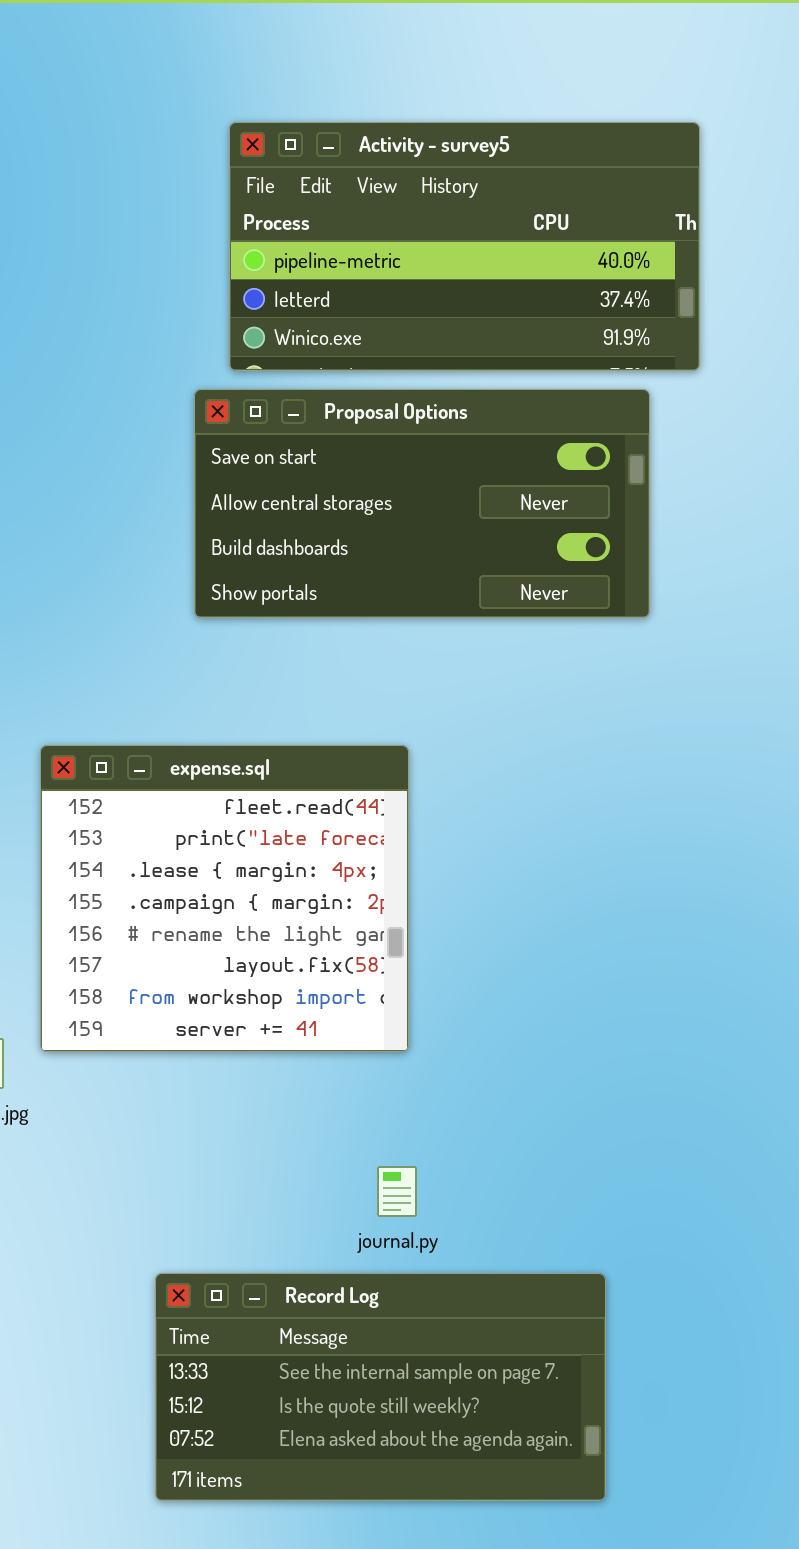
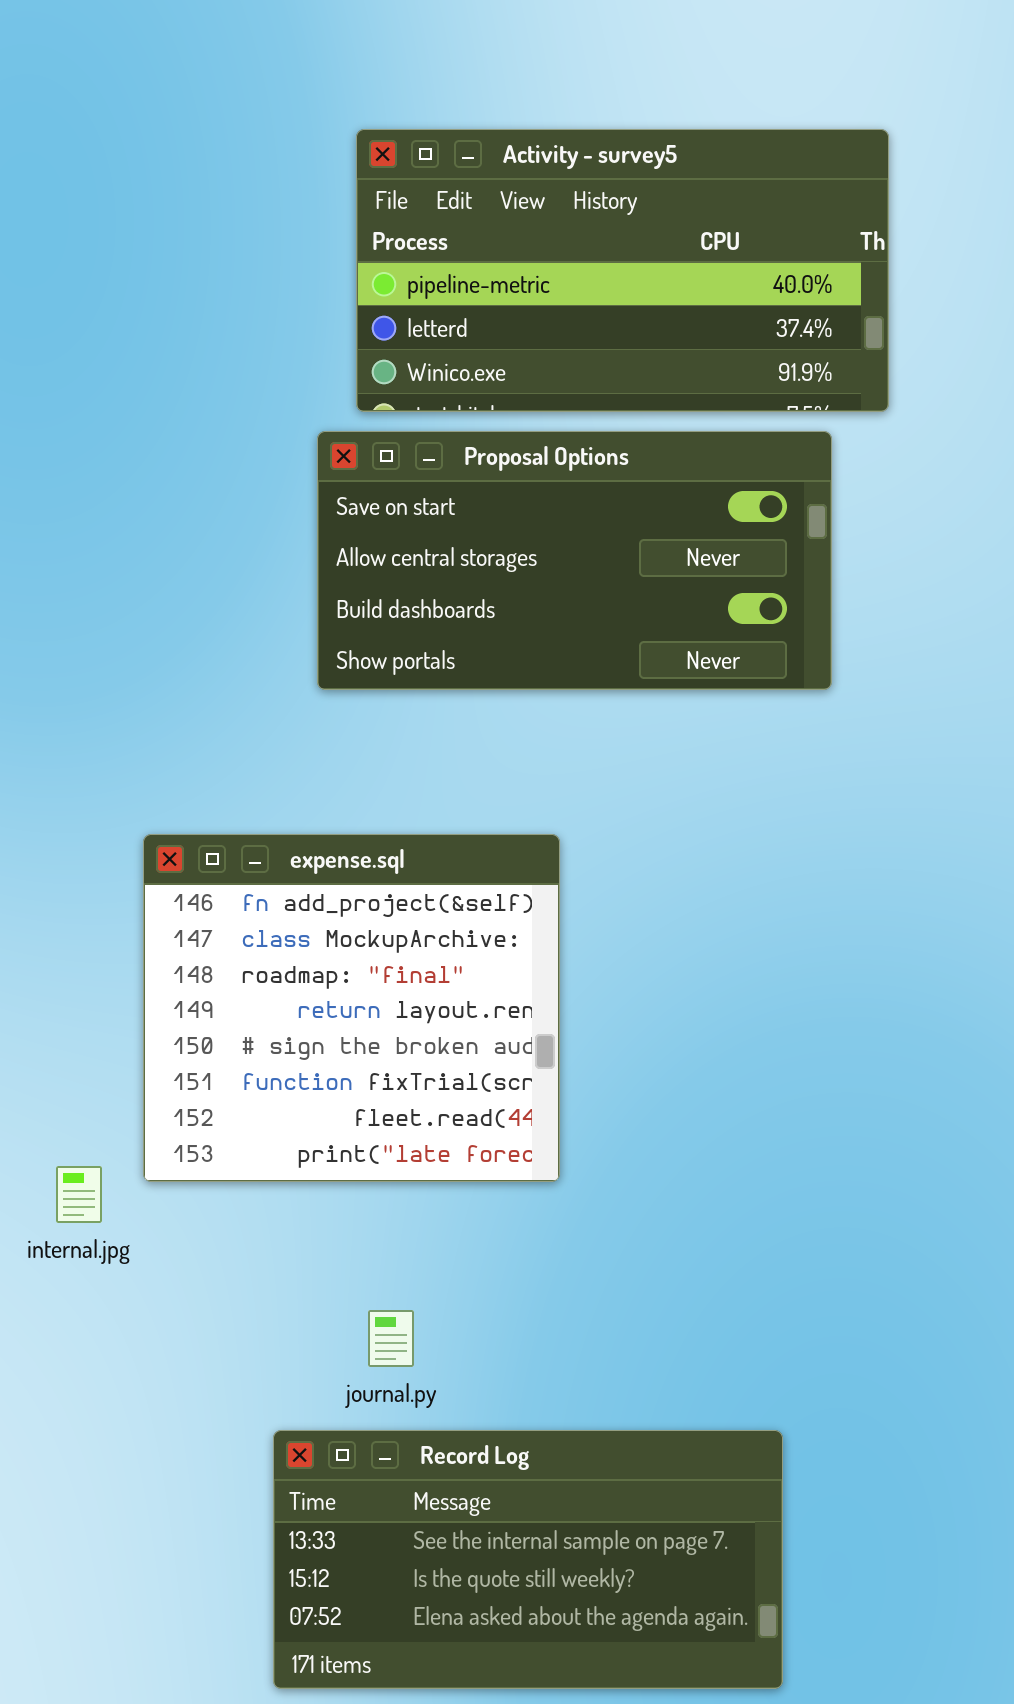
expense.sql: [40,745,409,1052] -> [143,834,560,1182], scrolled up 6 rows
journal.py: [377,1166,417,1217] -> [368,1310,414,1367], moved

